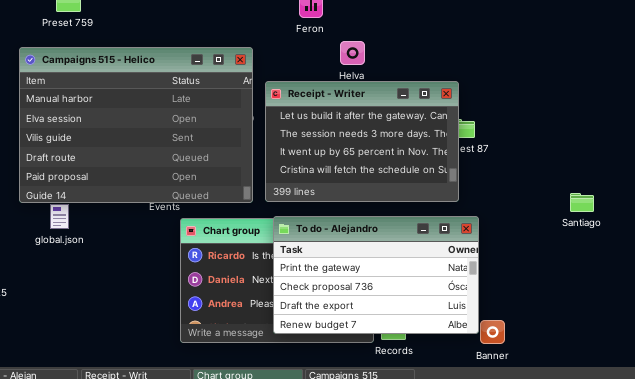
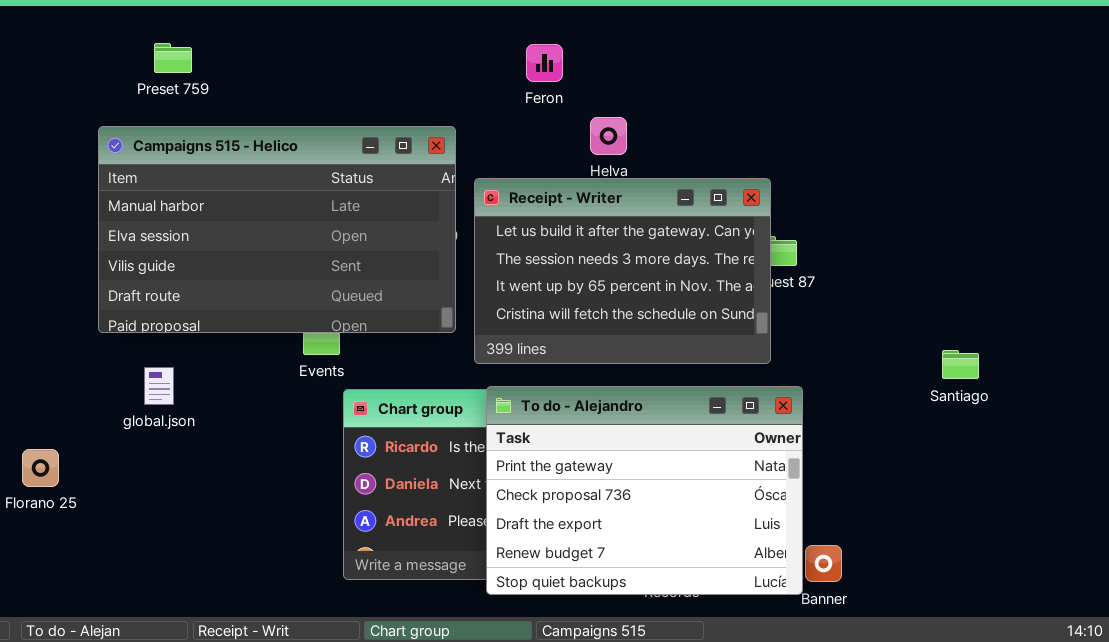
Campaigns 515 - Helico: [19,47,253,203] -> [98,126,456,333], resized
To do - Alejandro: [273,216,479,334] -> [486,386,803,595], resized

